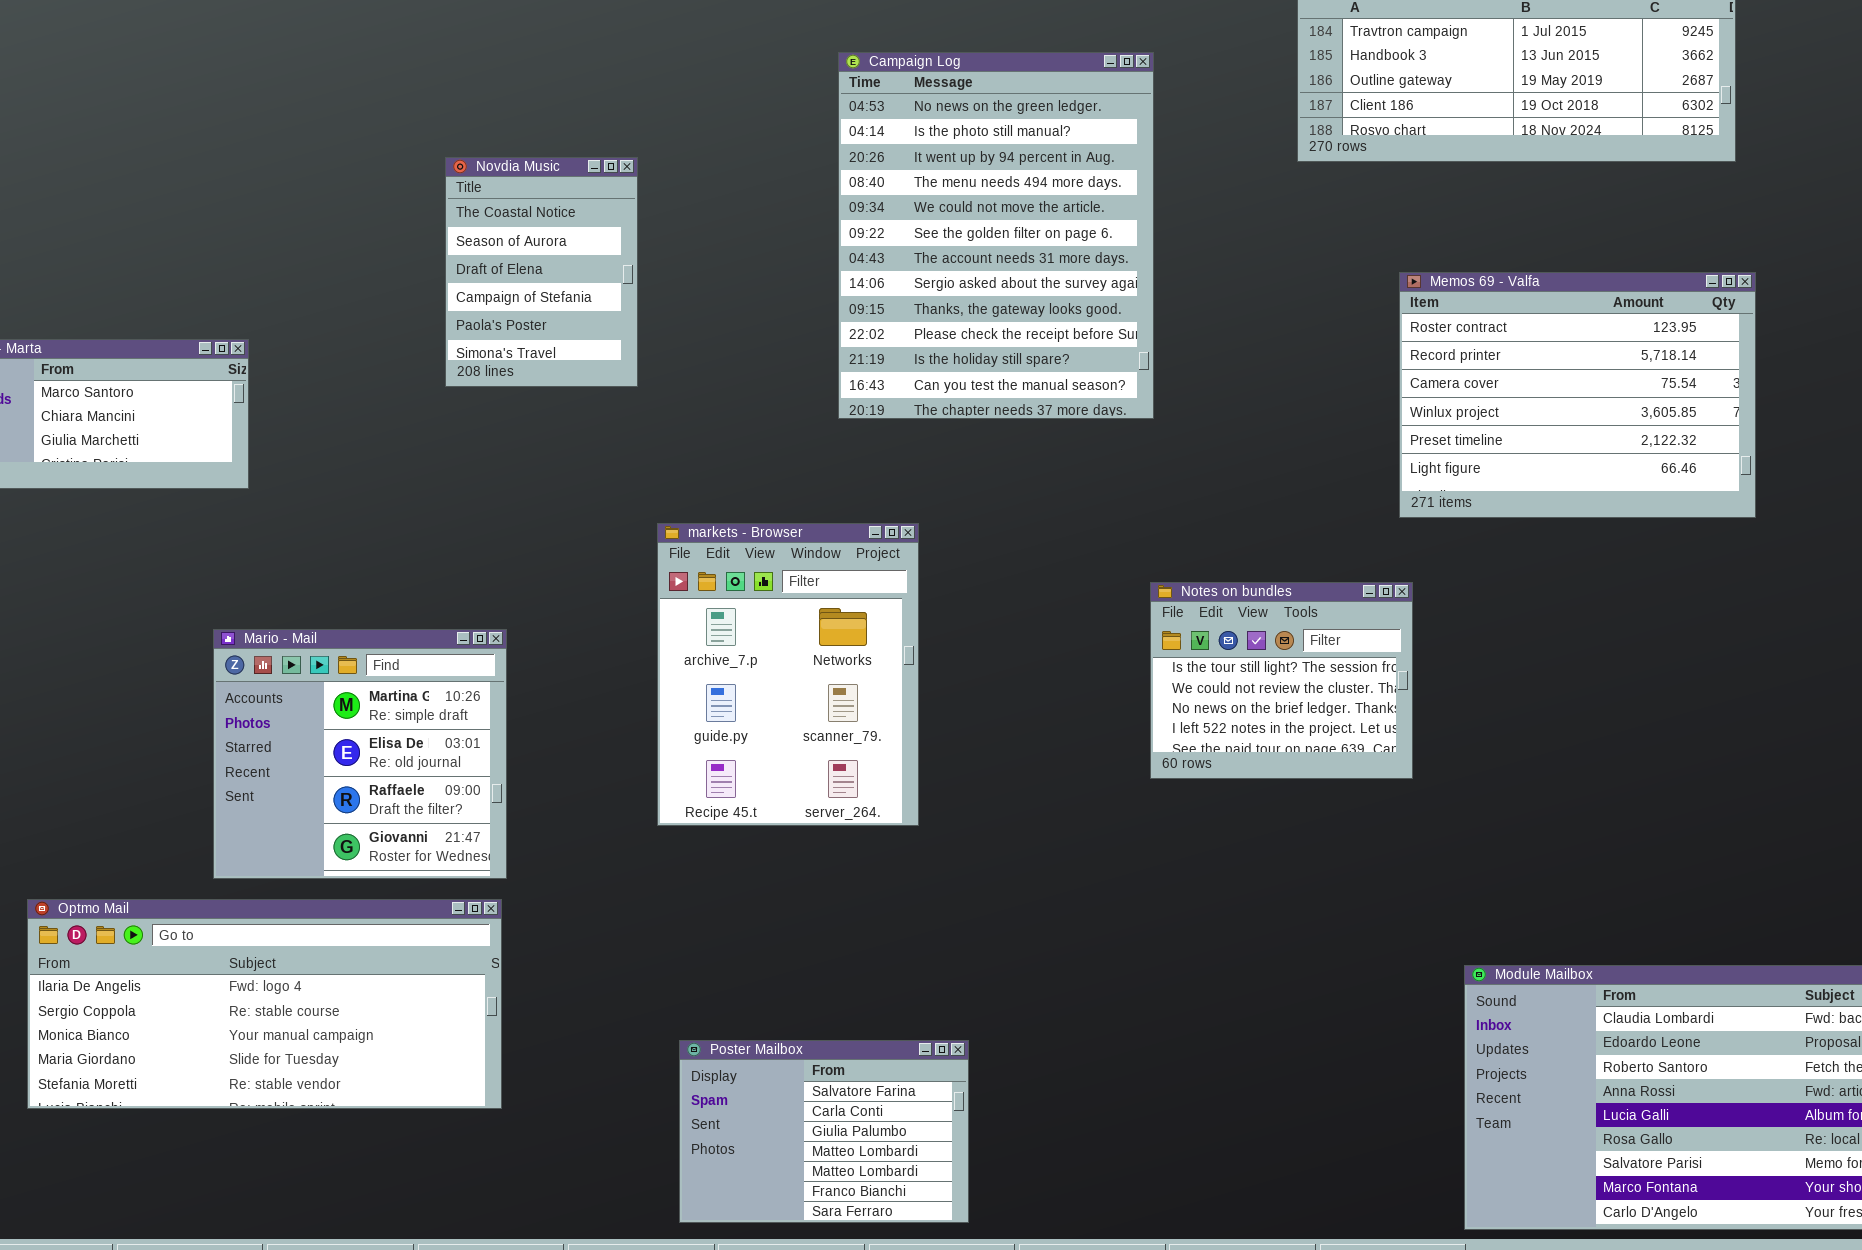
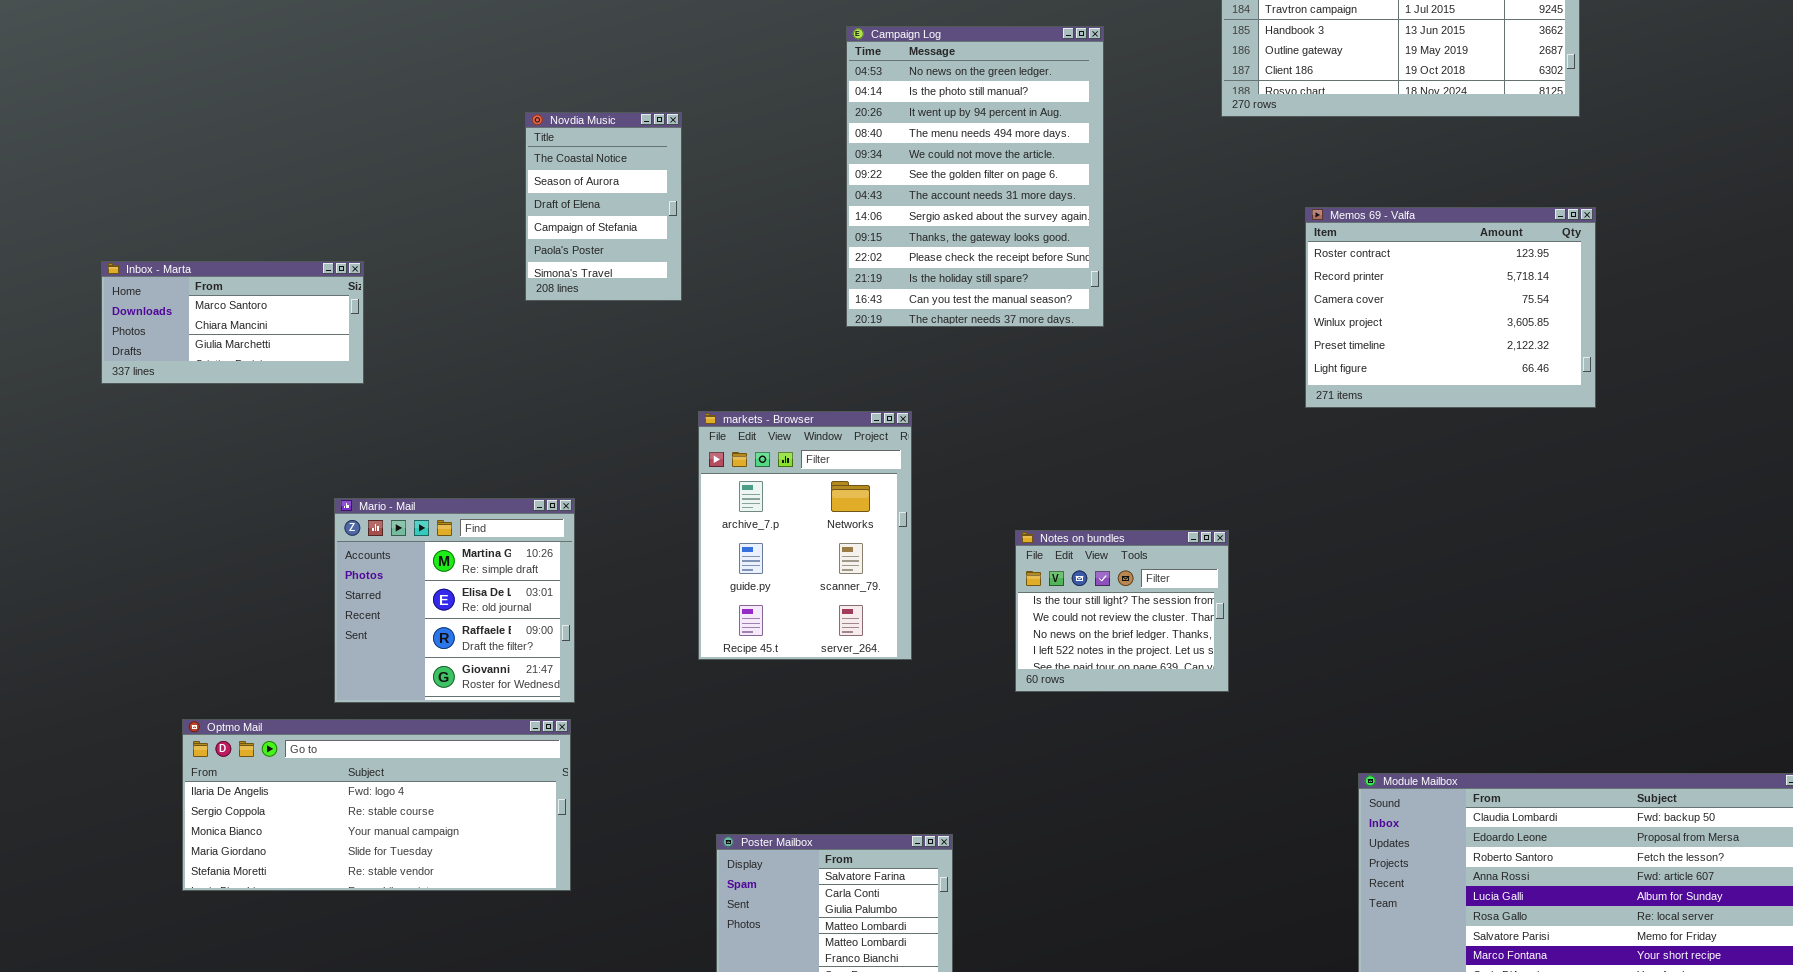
Notes on bundles: [1150,582,1413,779] -> [1015,530,1229,692], moved

